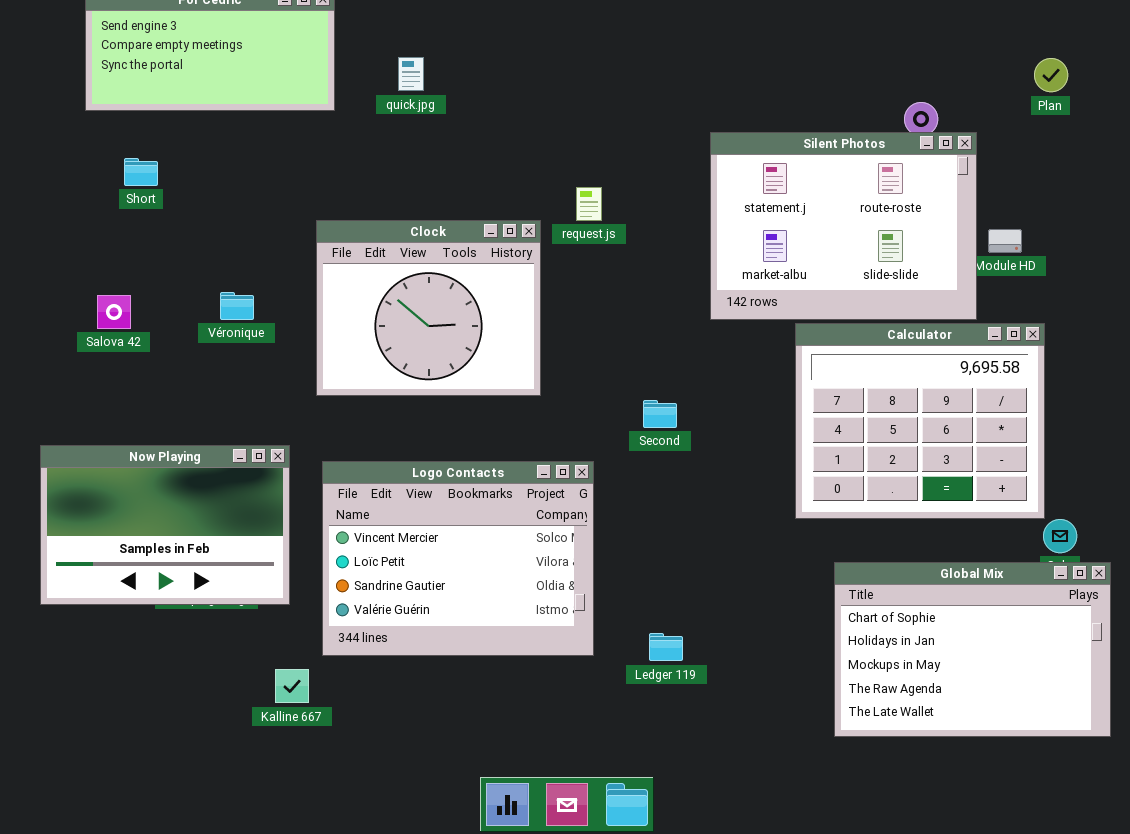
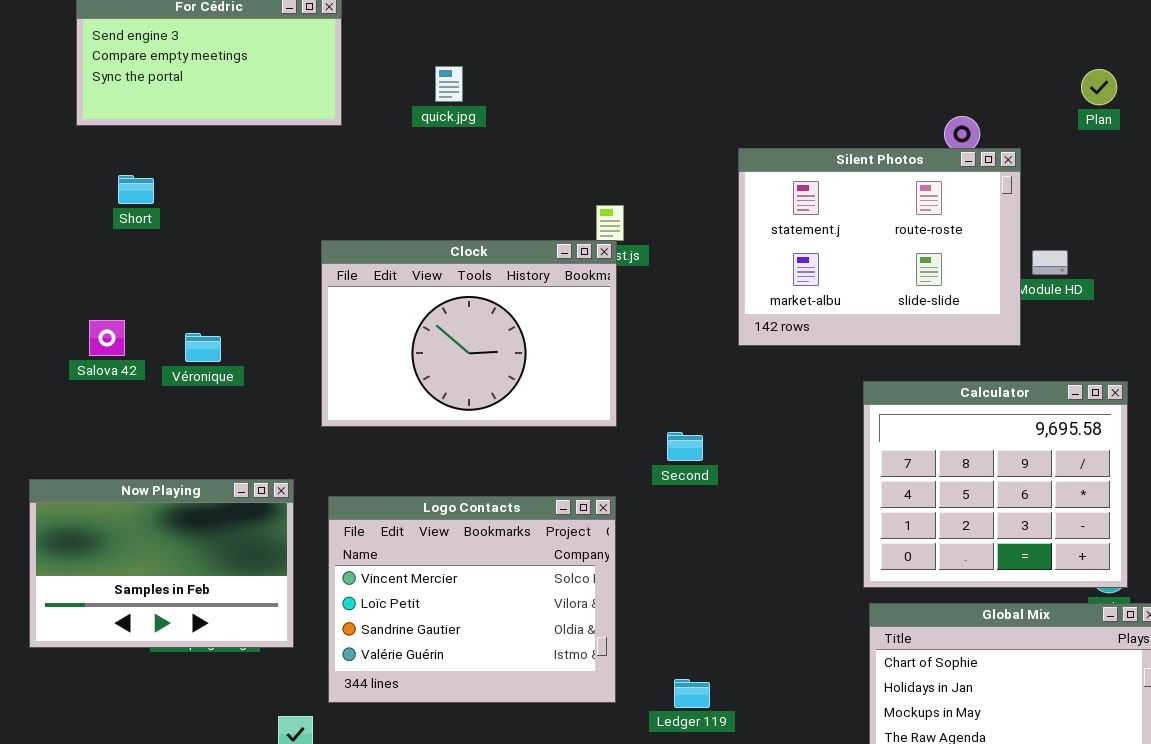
quick.jpg: [398,57,424,91] -> [435,66,463,102], moved
Clock: [316,220,541,396] -> [321,240,617,427], resized
Véronique: [220,292,254,320] -> [185,333,221,362], moved
Calculator: [795,323,1045,519] -> [863,381,1128,588], moved

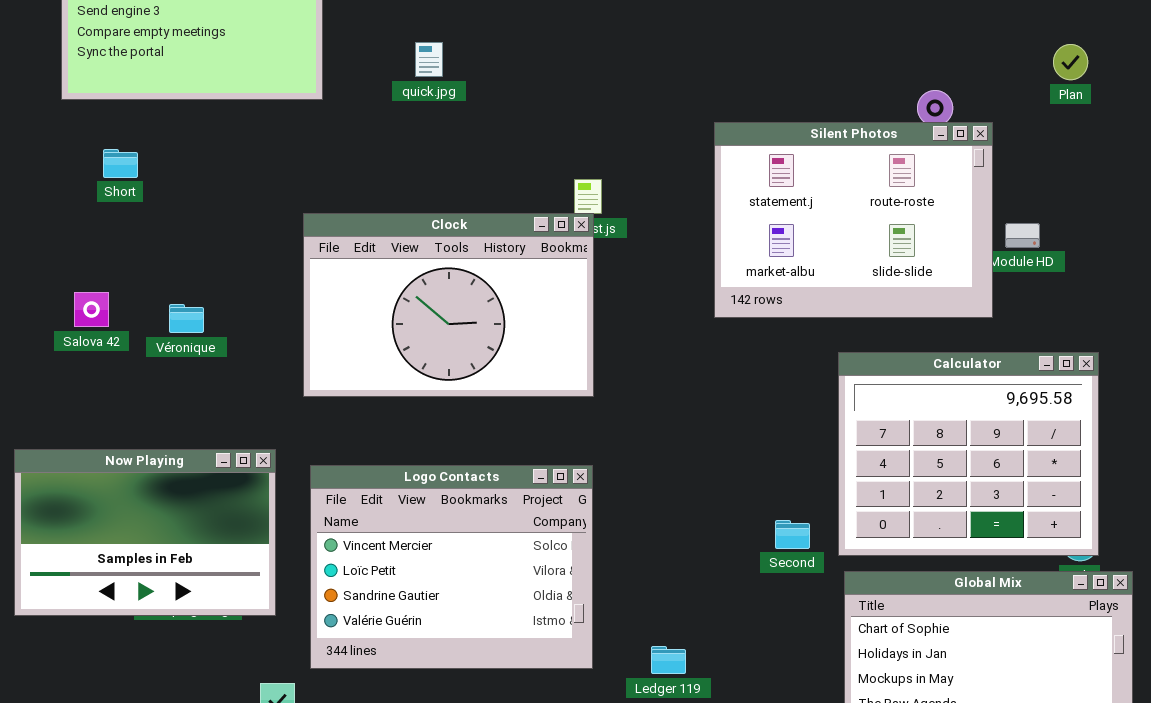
Second: [667,432,703,461] -> [775,520,810,549], moved

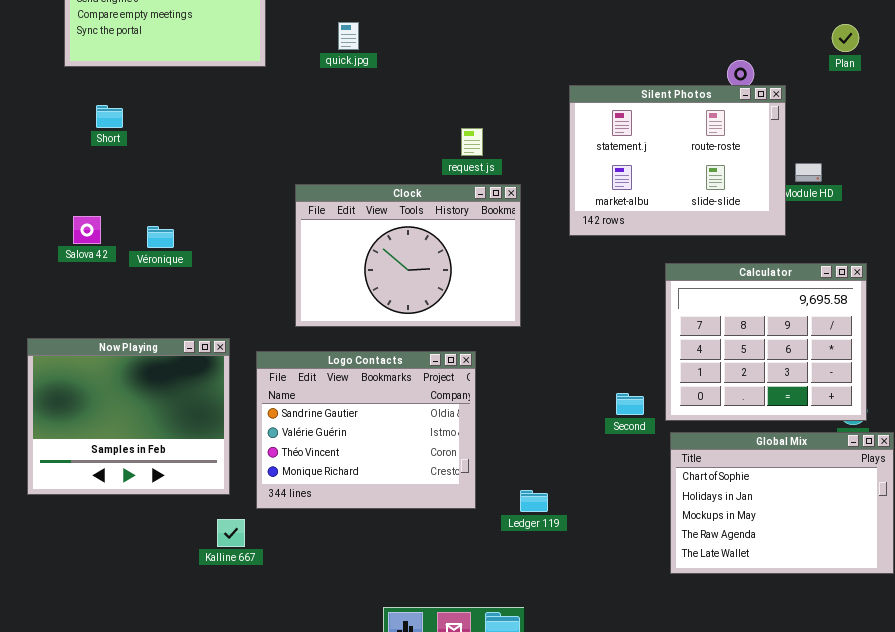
Clock: [303,213,594,397] -> [295,184,521,327], moved
Now Playing: [14,449,276,616] -> [27,338,230,495], resized
Logo Contacts: [310,465,593,669] -> [256,351,476,509], scrolled down 2 rows

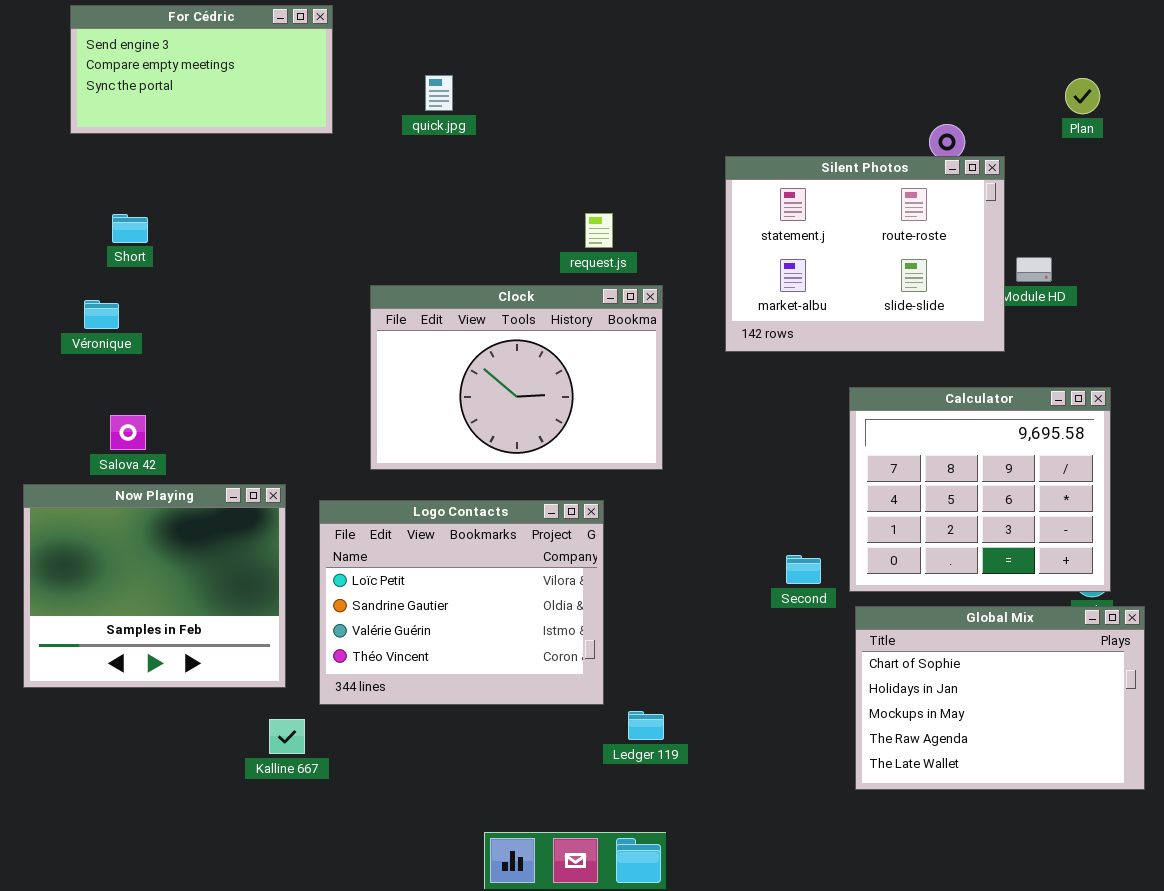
Short: [96,105,123,128] -> [112,214,148,243], moved
Salova 42: [73,216,101,244] -> [110,415,146,450], moved
Véronique: [147,226,174,248] -> [84,300,119,329], moved
Logo Contacts: [256,351,476,509] -> [319,500,604,705], scrolled up 1 row
Ledger 119: [520,490,548,512] -> [628,711,664,740], moved

